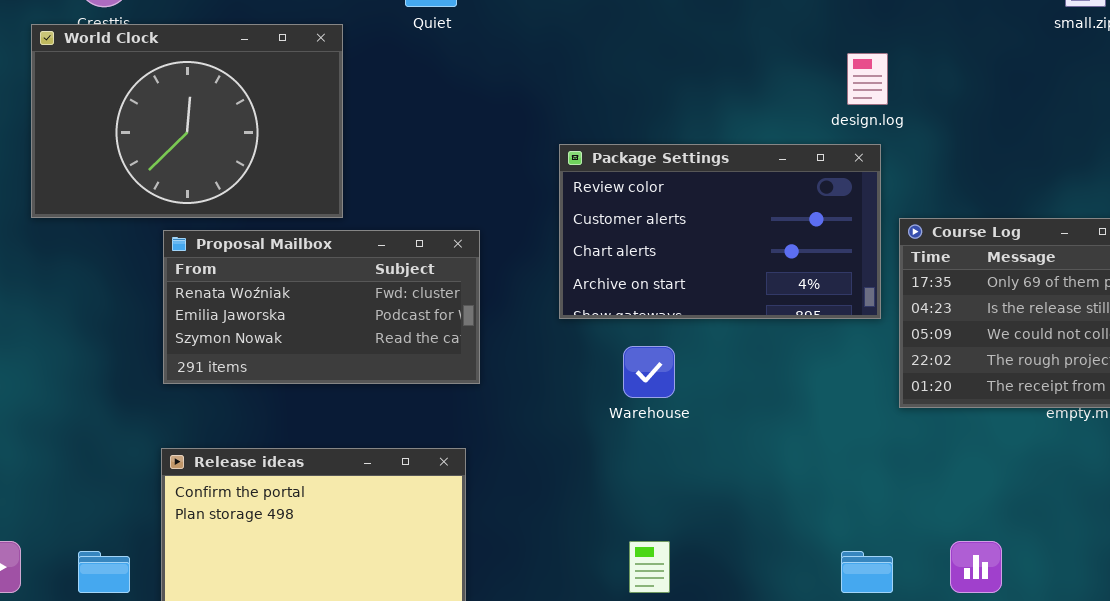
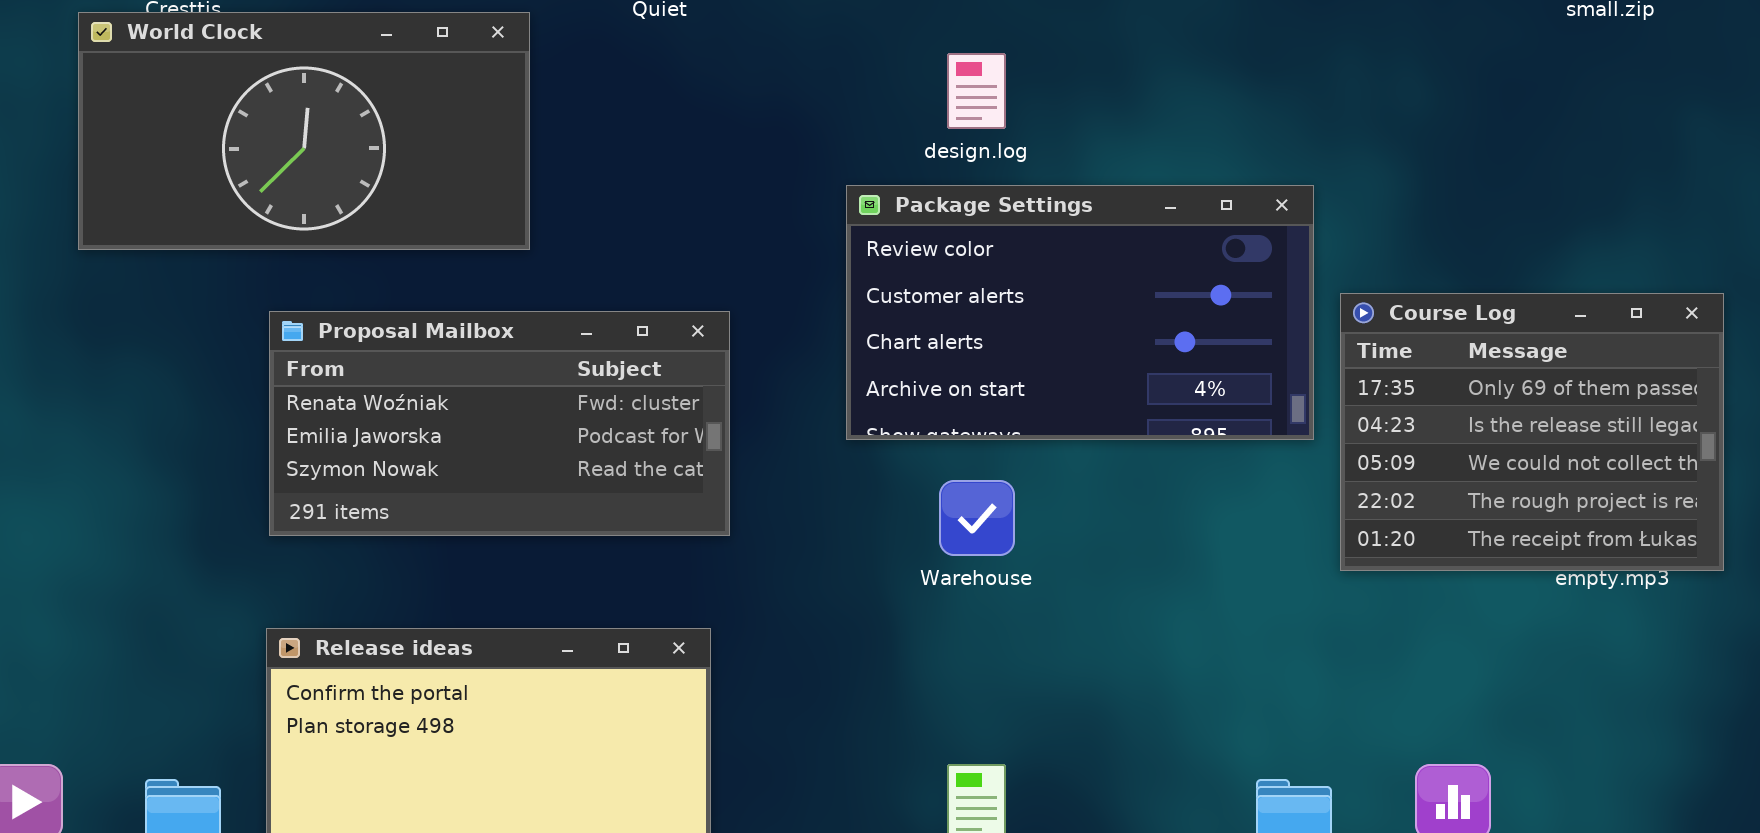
World Clock: [31,24,343,218] -> [78,12,530,250], resized
design.log: [847,53,888,105] -> [947,53,1006,129], moved

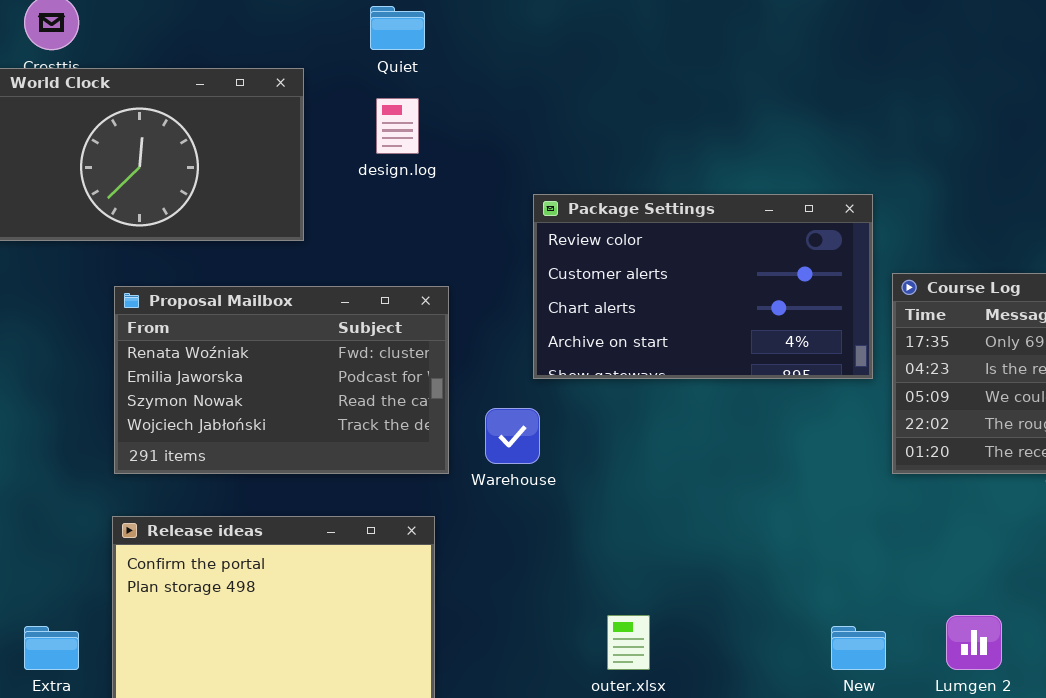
design.log: [947,53,1006,129] -> [376,98,419,154], moved
Proposal Mailbox: [269,311,730,536] -> [114,286,449,474], resized
Warehouse: [939,480,1015,556] -> [485,408,540,464], moved

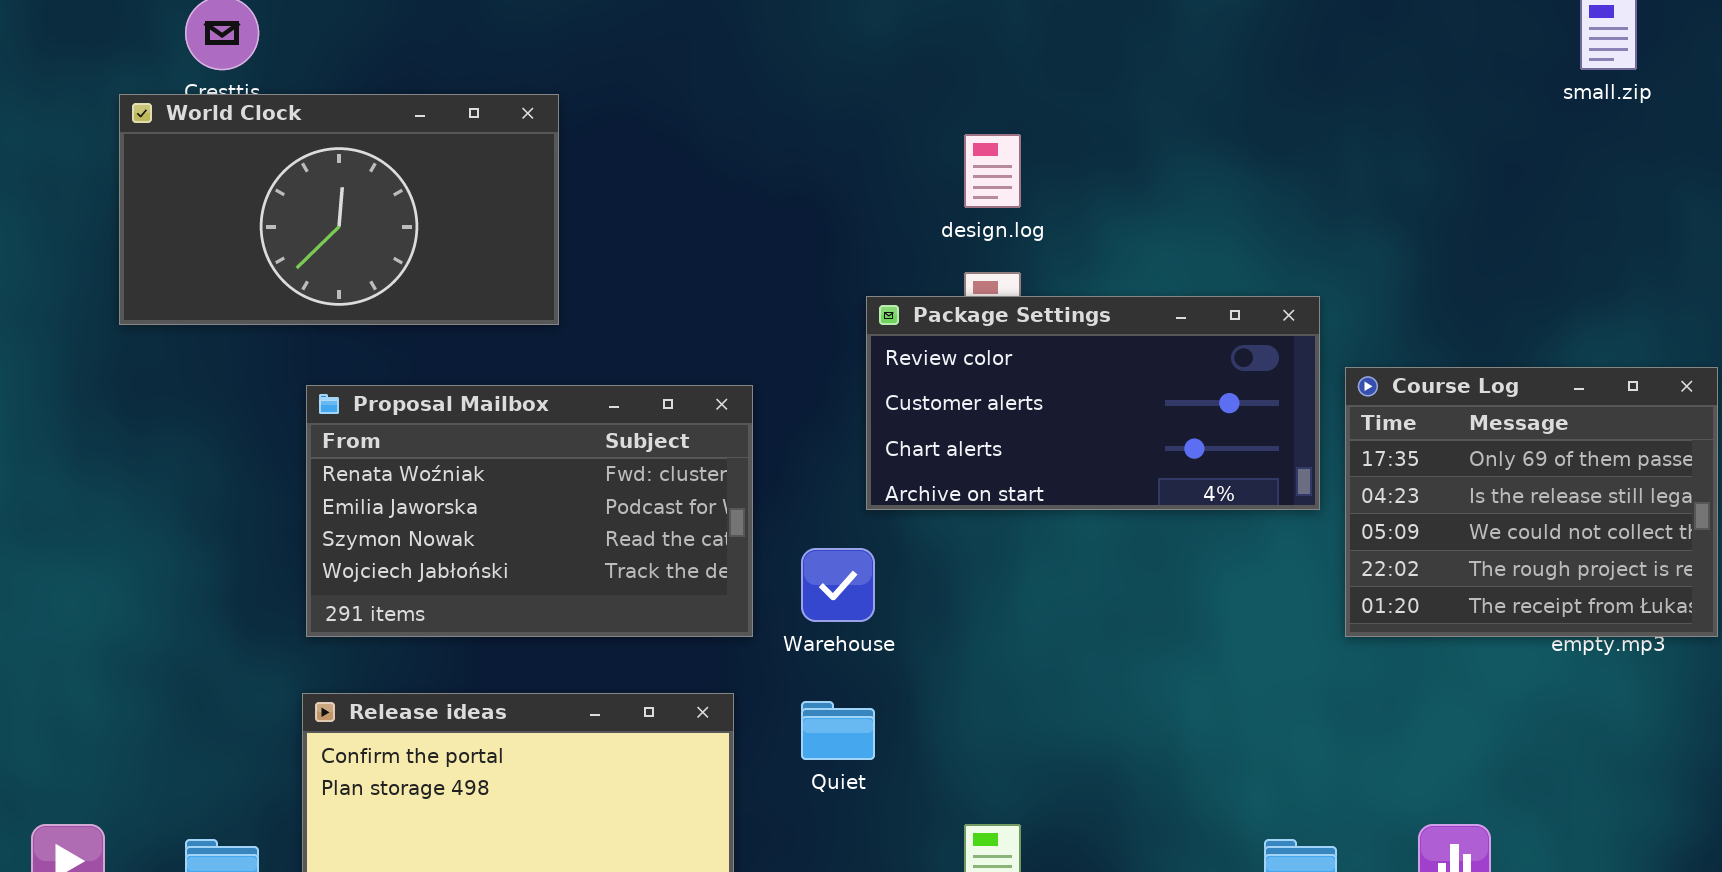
Quiet: [370,6,425,50] -> [801,701,875,760], moved
design.log: [376,98,419,154] -> [964,134,1021,208], moved
Package Settings: [533,194,873,379] -> [866,296,1320,510], resized

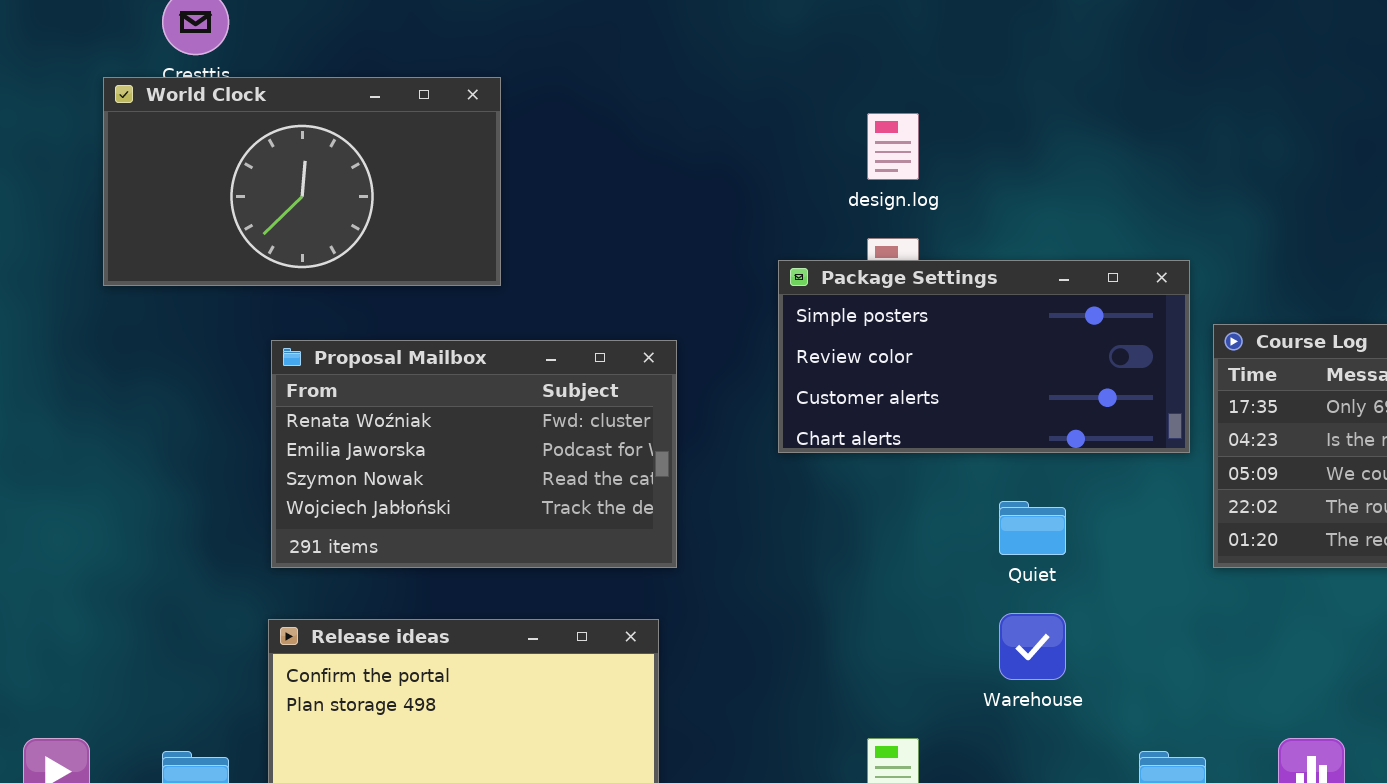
Package Settings: [866,296,1320,510] -> [778,260,1190,453], scrolled up 1 row
Warehouse: [801,548,875,622] -> [999,613,1066,680], moved
Quiet: [801,701,875,760] -> [999,501,1066,555], moved

